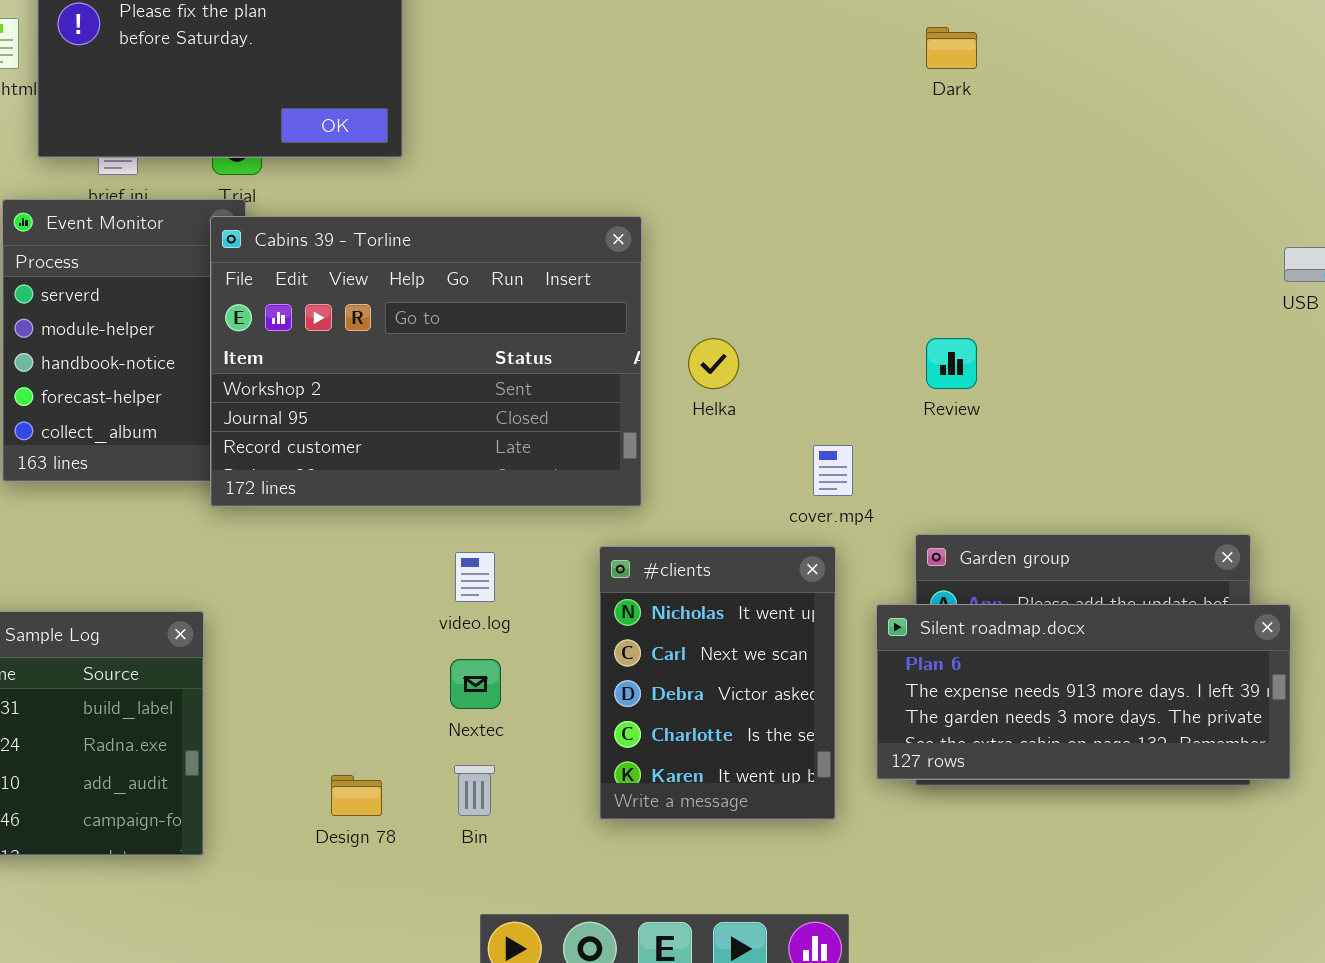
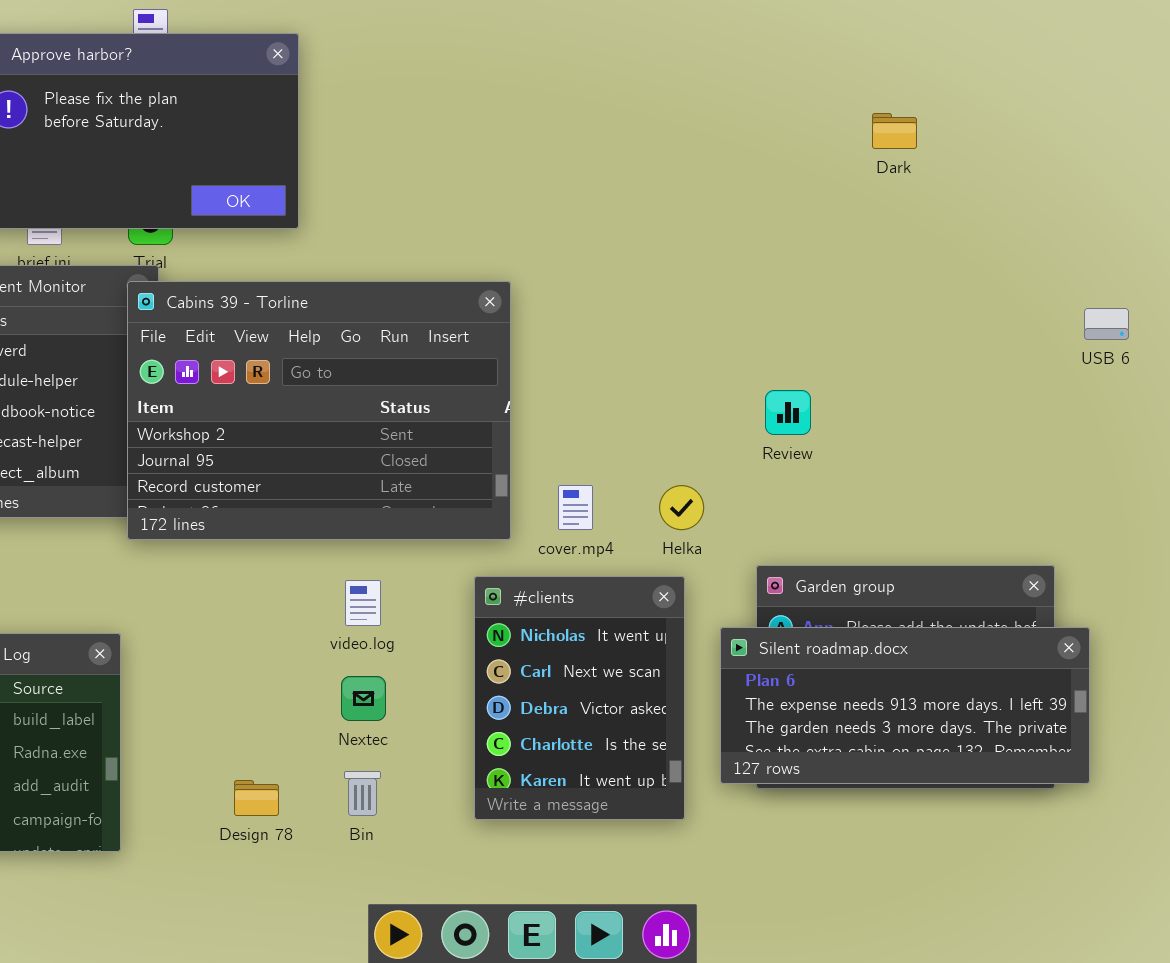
Dark: [926,27,977,69] -> [872,113,917,149], moved
Helka: [688,338,739,389] -> [659,485,704,530], moved
cover.mp4: [813,445,853,496] -> [558,485,593,530], moved

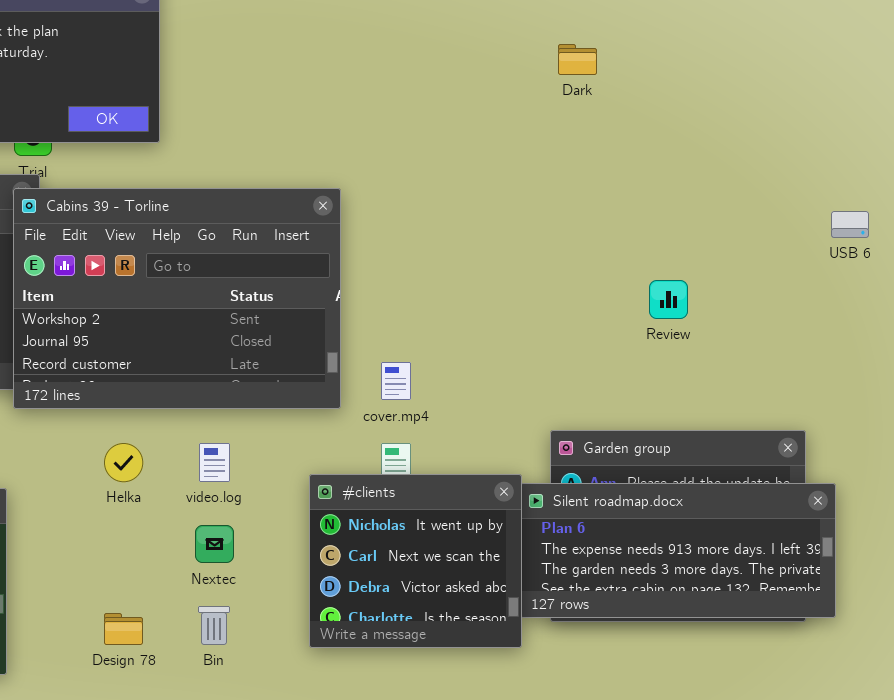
Dark: [872,113,917,149] -> [558,44,597,75], moved
Review: [765,390,811,435] -> [649,280,688,319], moved
Helka: [659,485,704,530] -> [104,443,143,482], moved
#clients: [474,576,685,820] -> [309,474,522,648], resized

